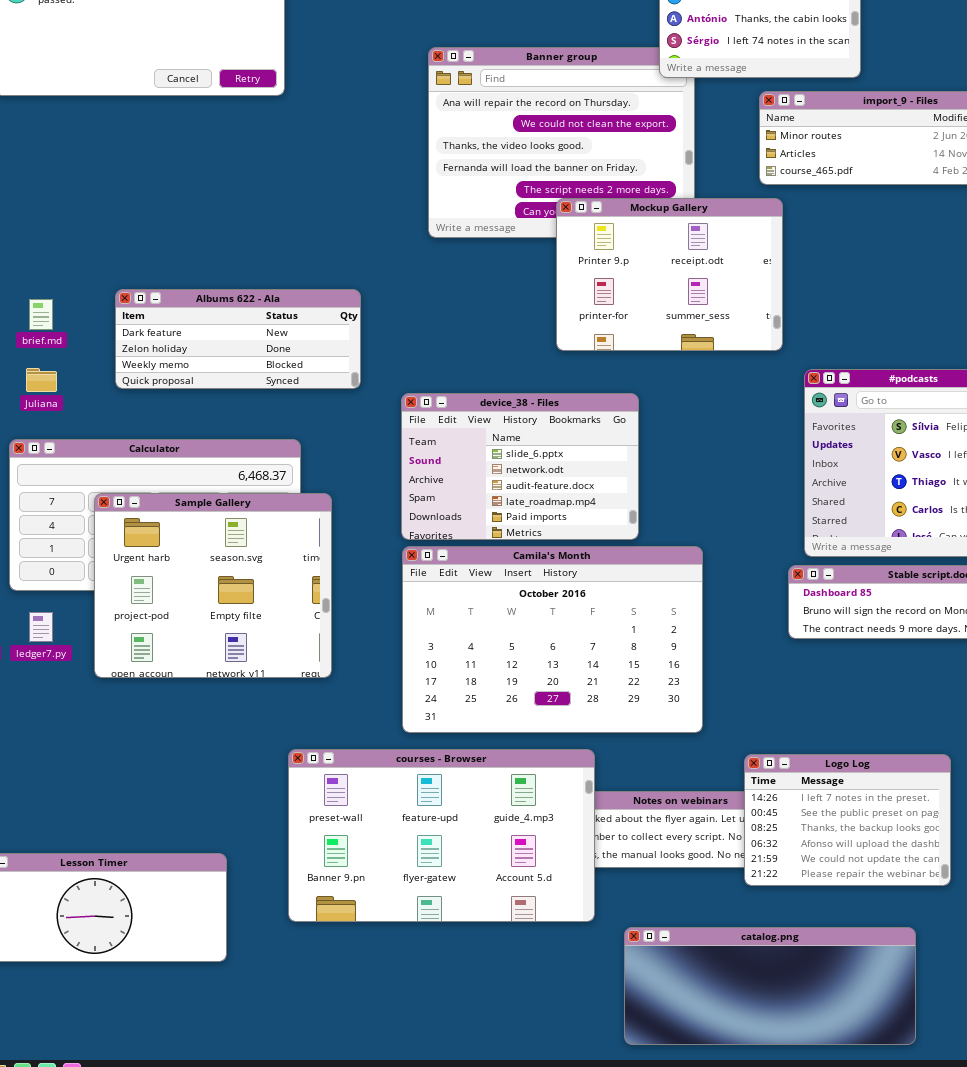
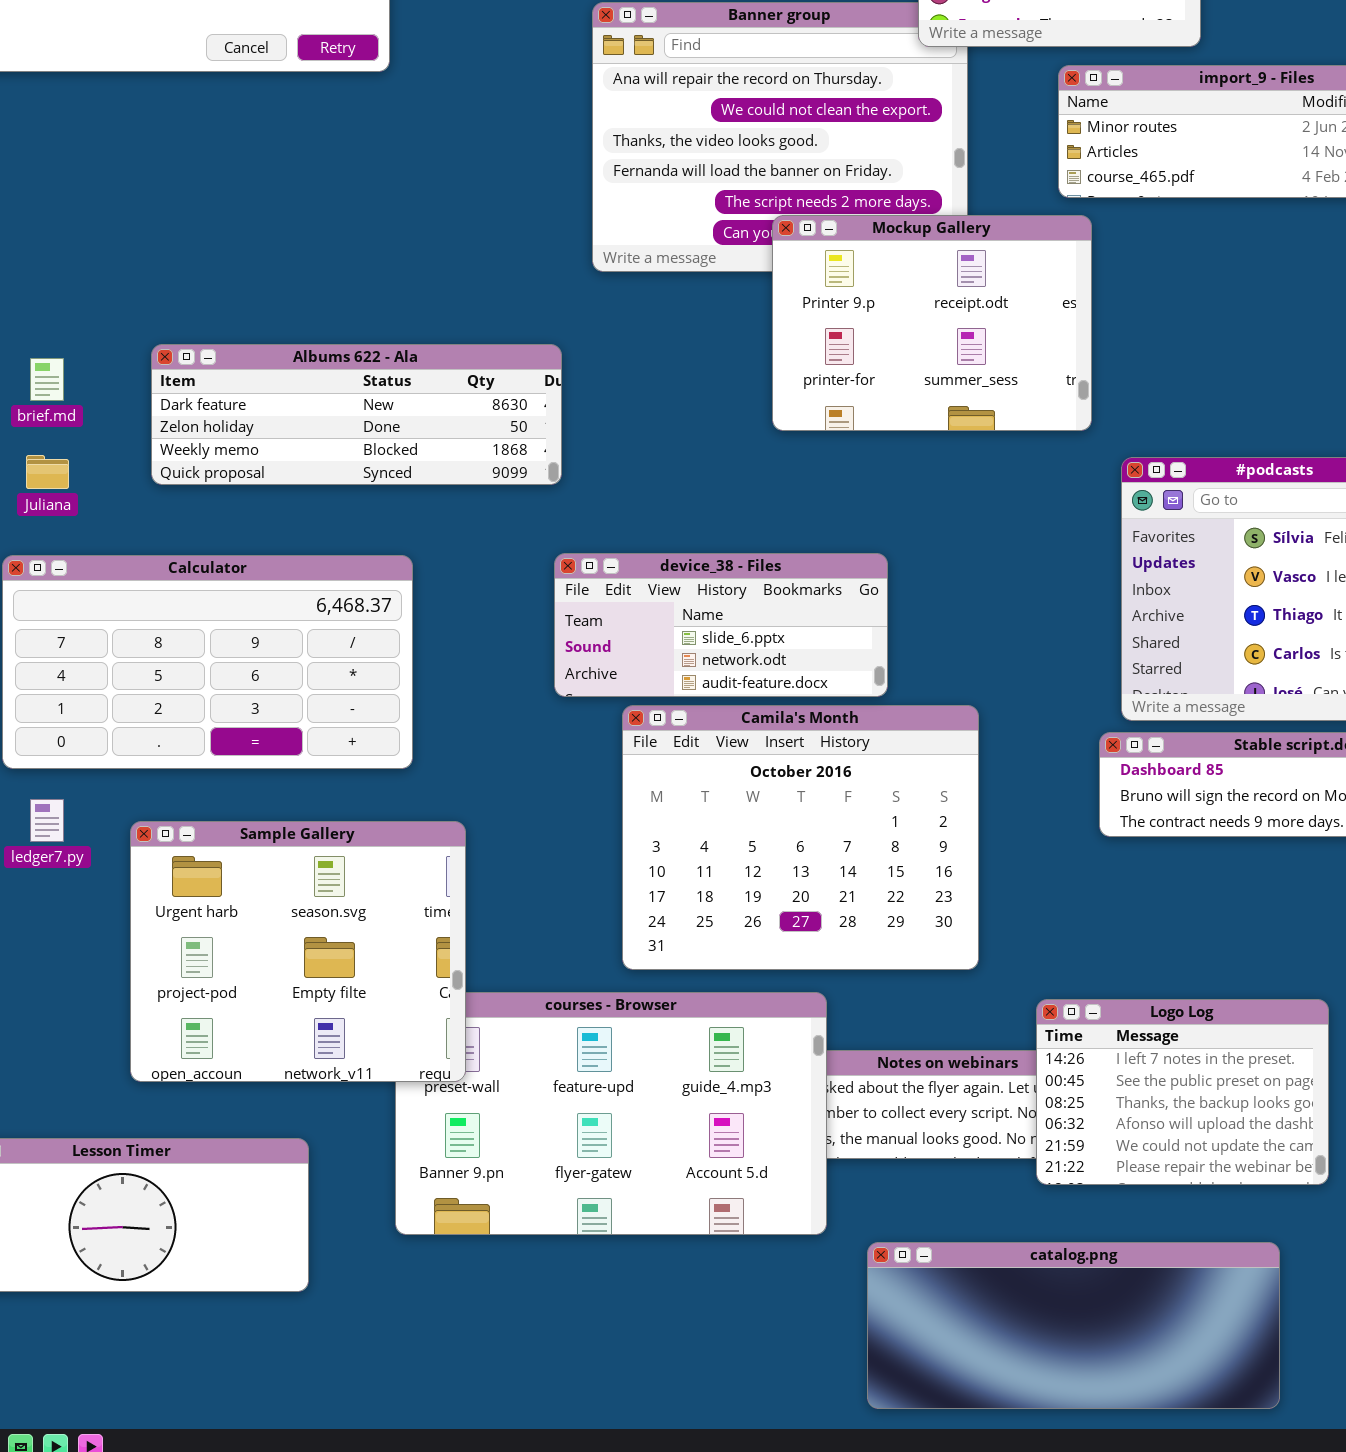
Albums 622 - Ala: [115,289,361,389] -> [151,344,562,485], resized
device_38 - Files: [401,393,639,540] -> [554,553,888,697], resized
Sample Gallery: [94,493,332,678] -> [130,821,466,1082], moved
Camila's Month: [402,546,703,733] -> [622,705,979,970], resized

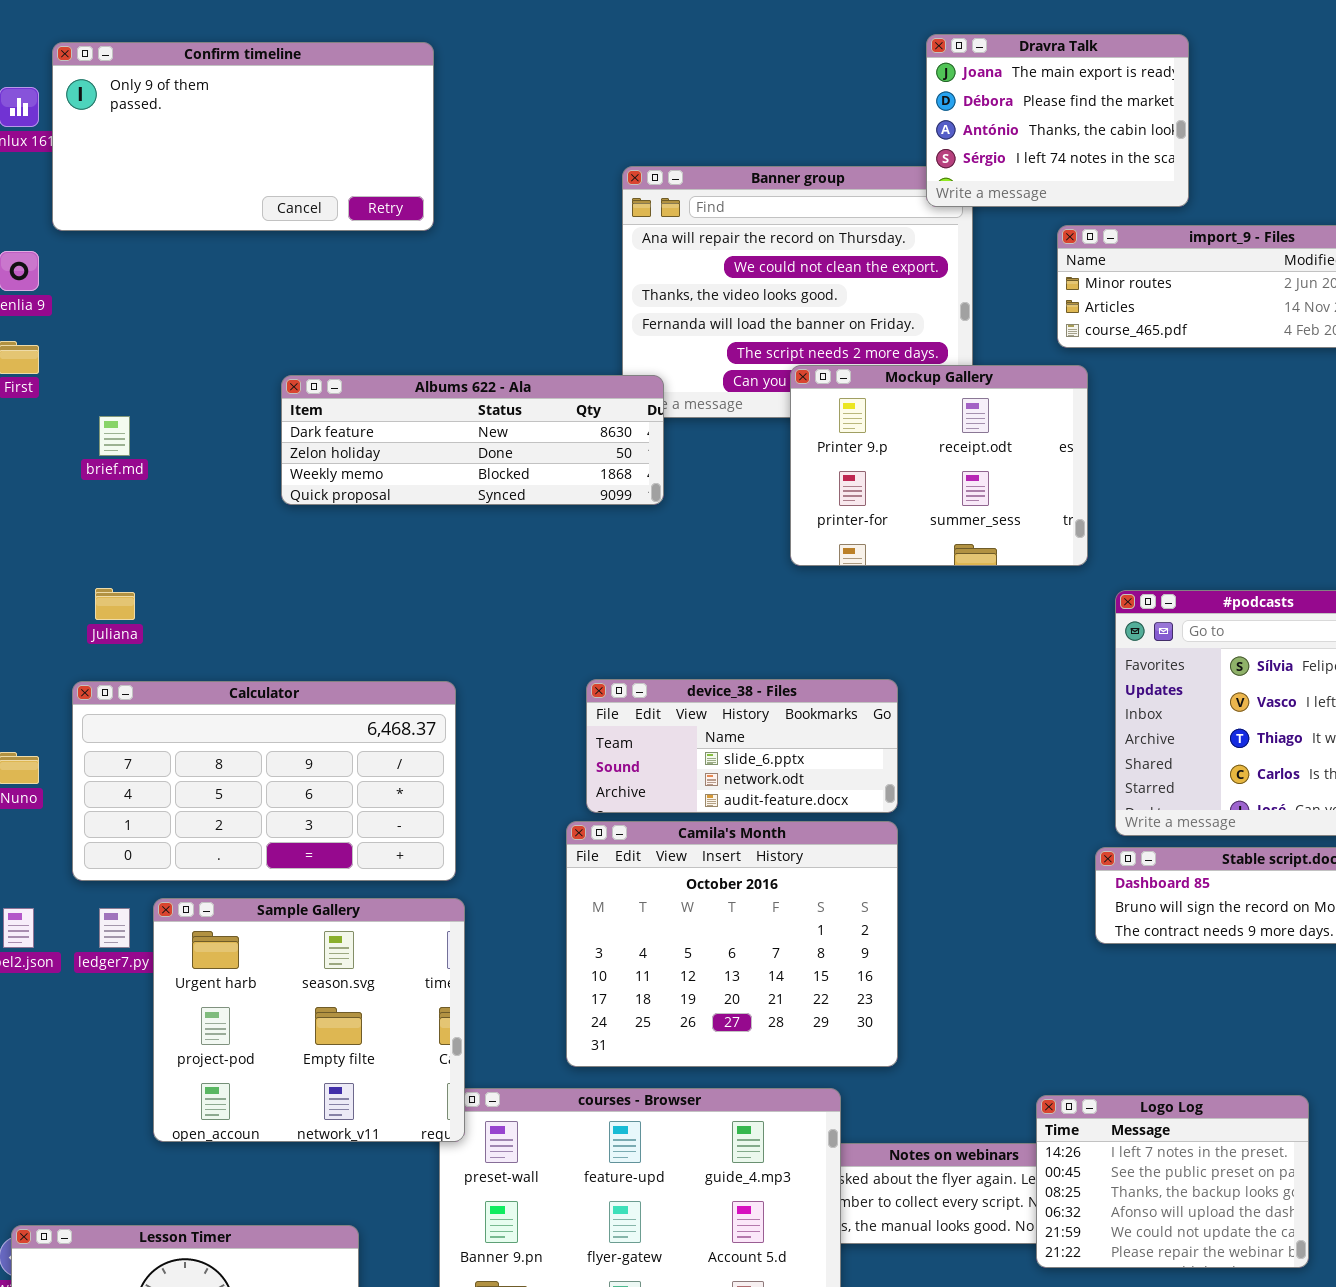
Albums 622 - Ala: [151,344,562,485] -> [281,375,664,505], moved
brief.md: [30,358,64,401] -> [99,416,130,456], moved
Camila's Month: [622,705,979,970] -> [566,821,898,1067], moved
Sample Gallery: [130,821,466,1082] -> [153,898,465,1142], moved

